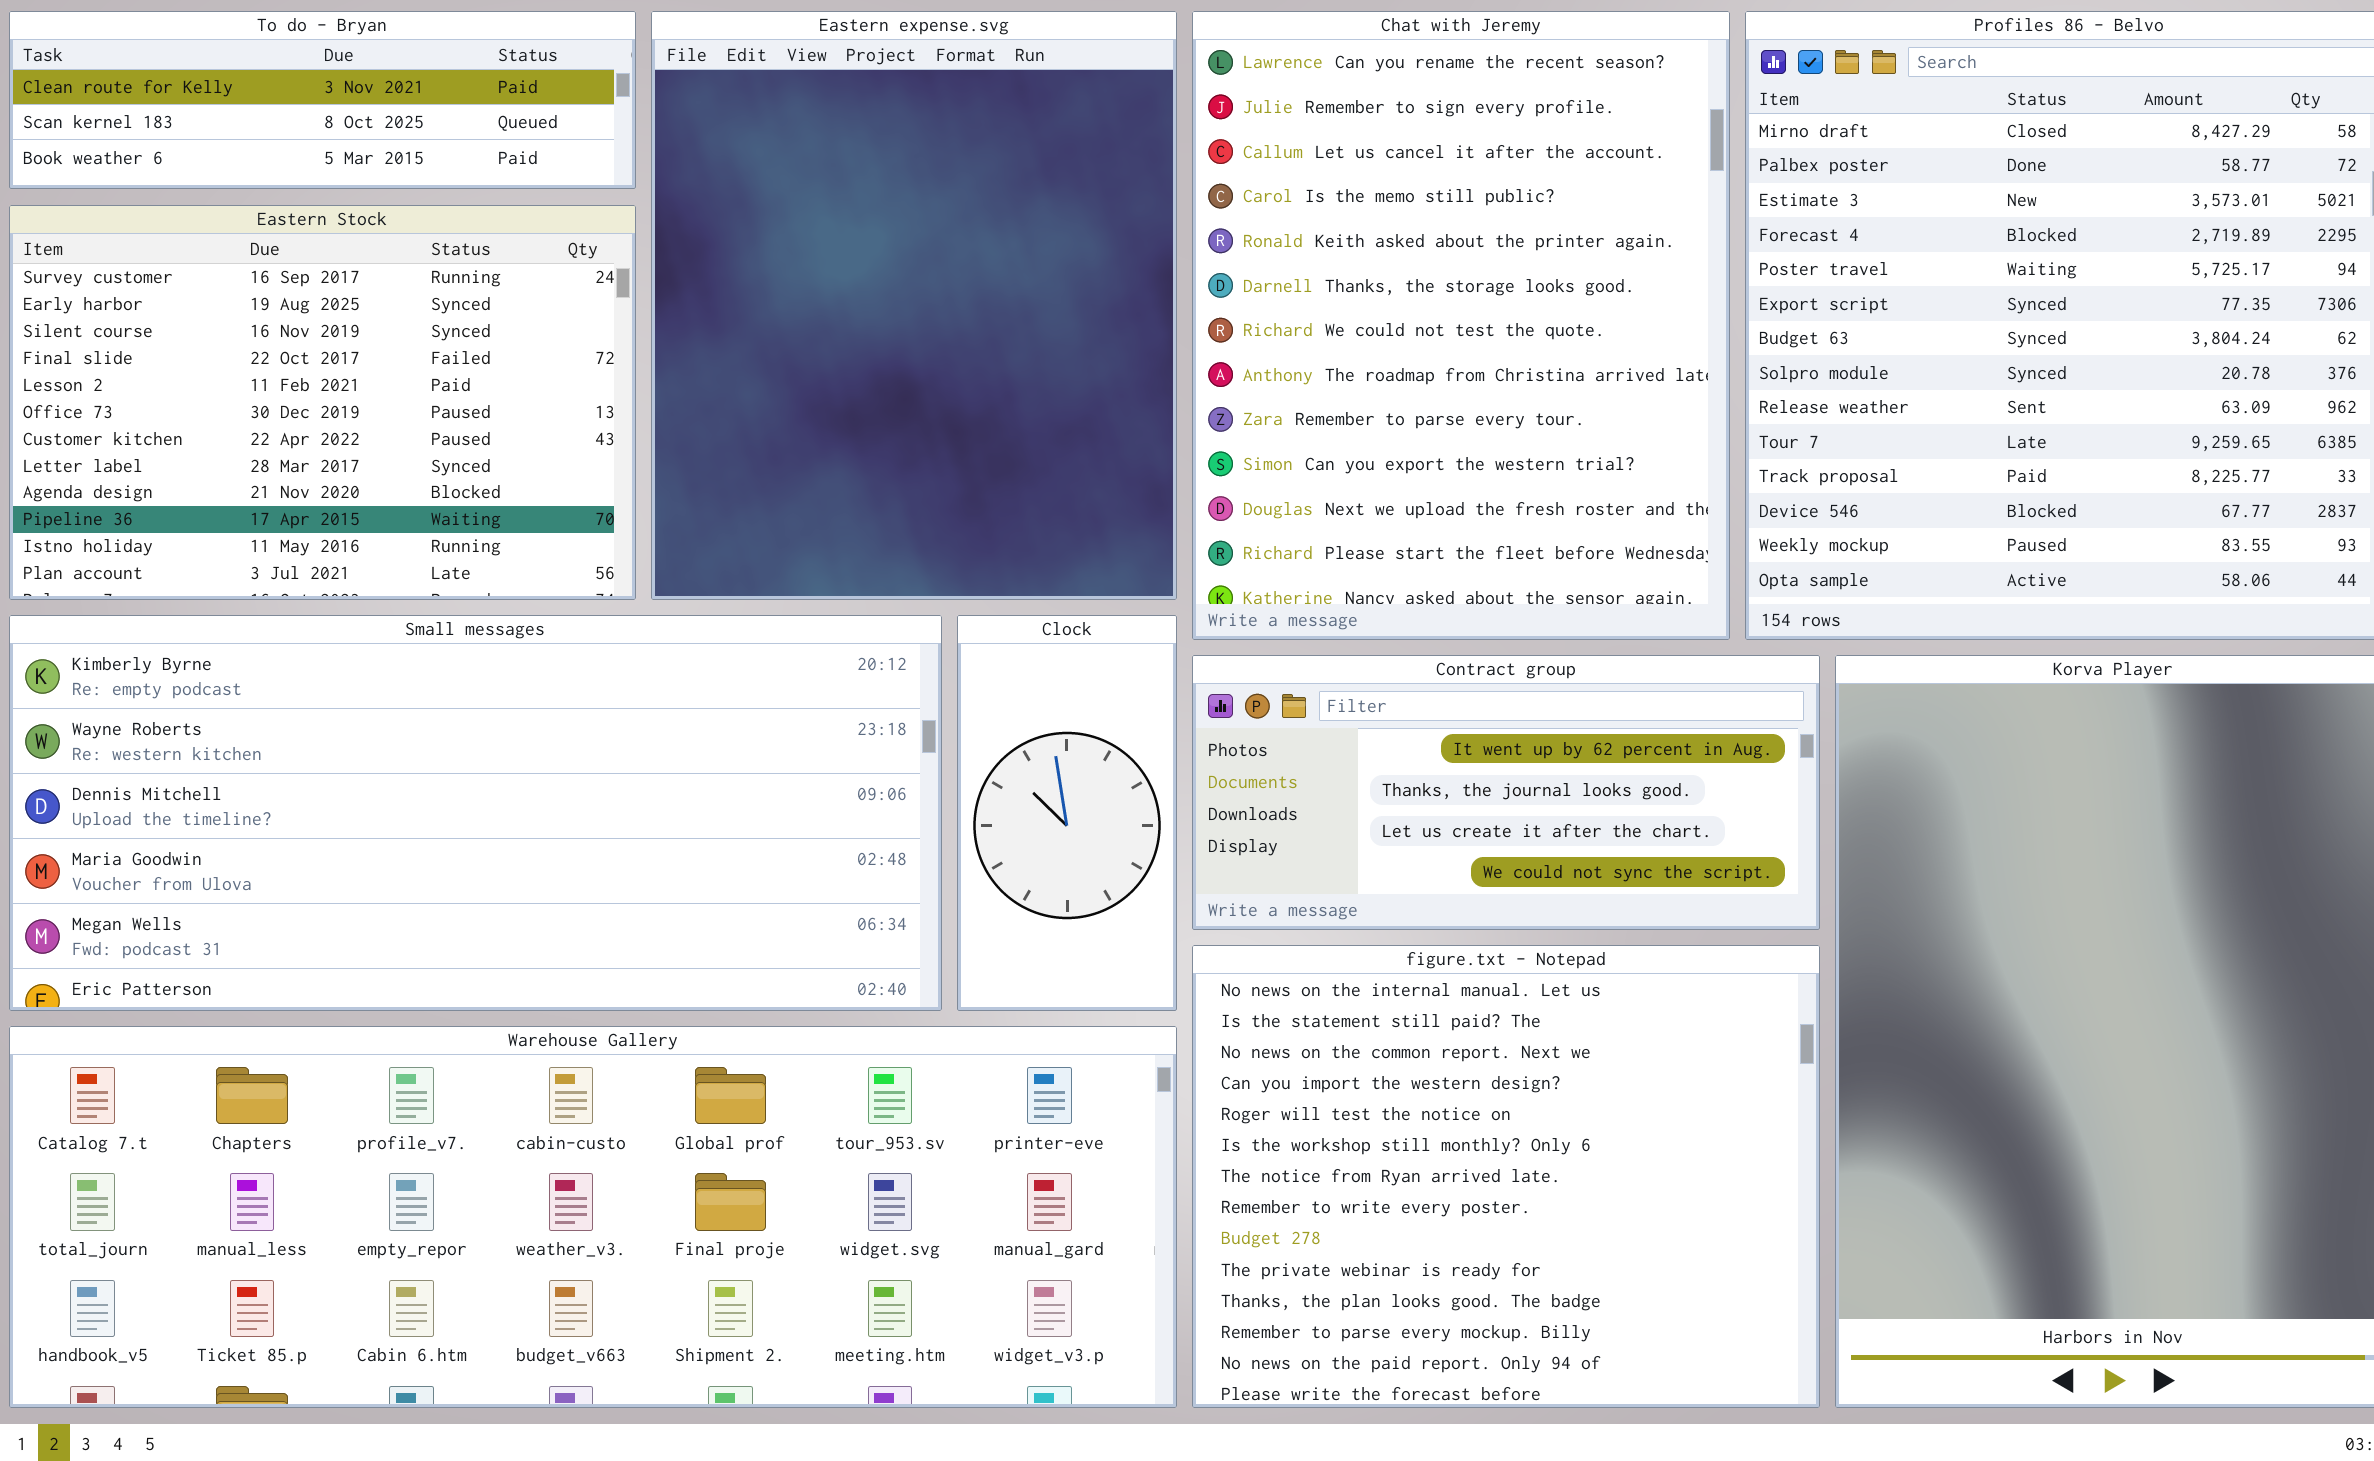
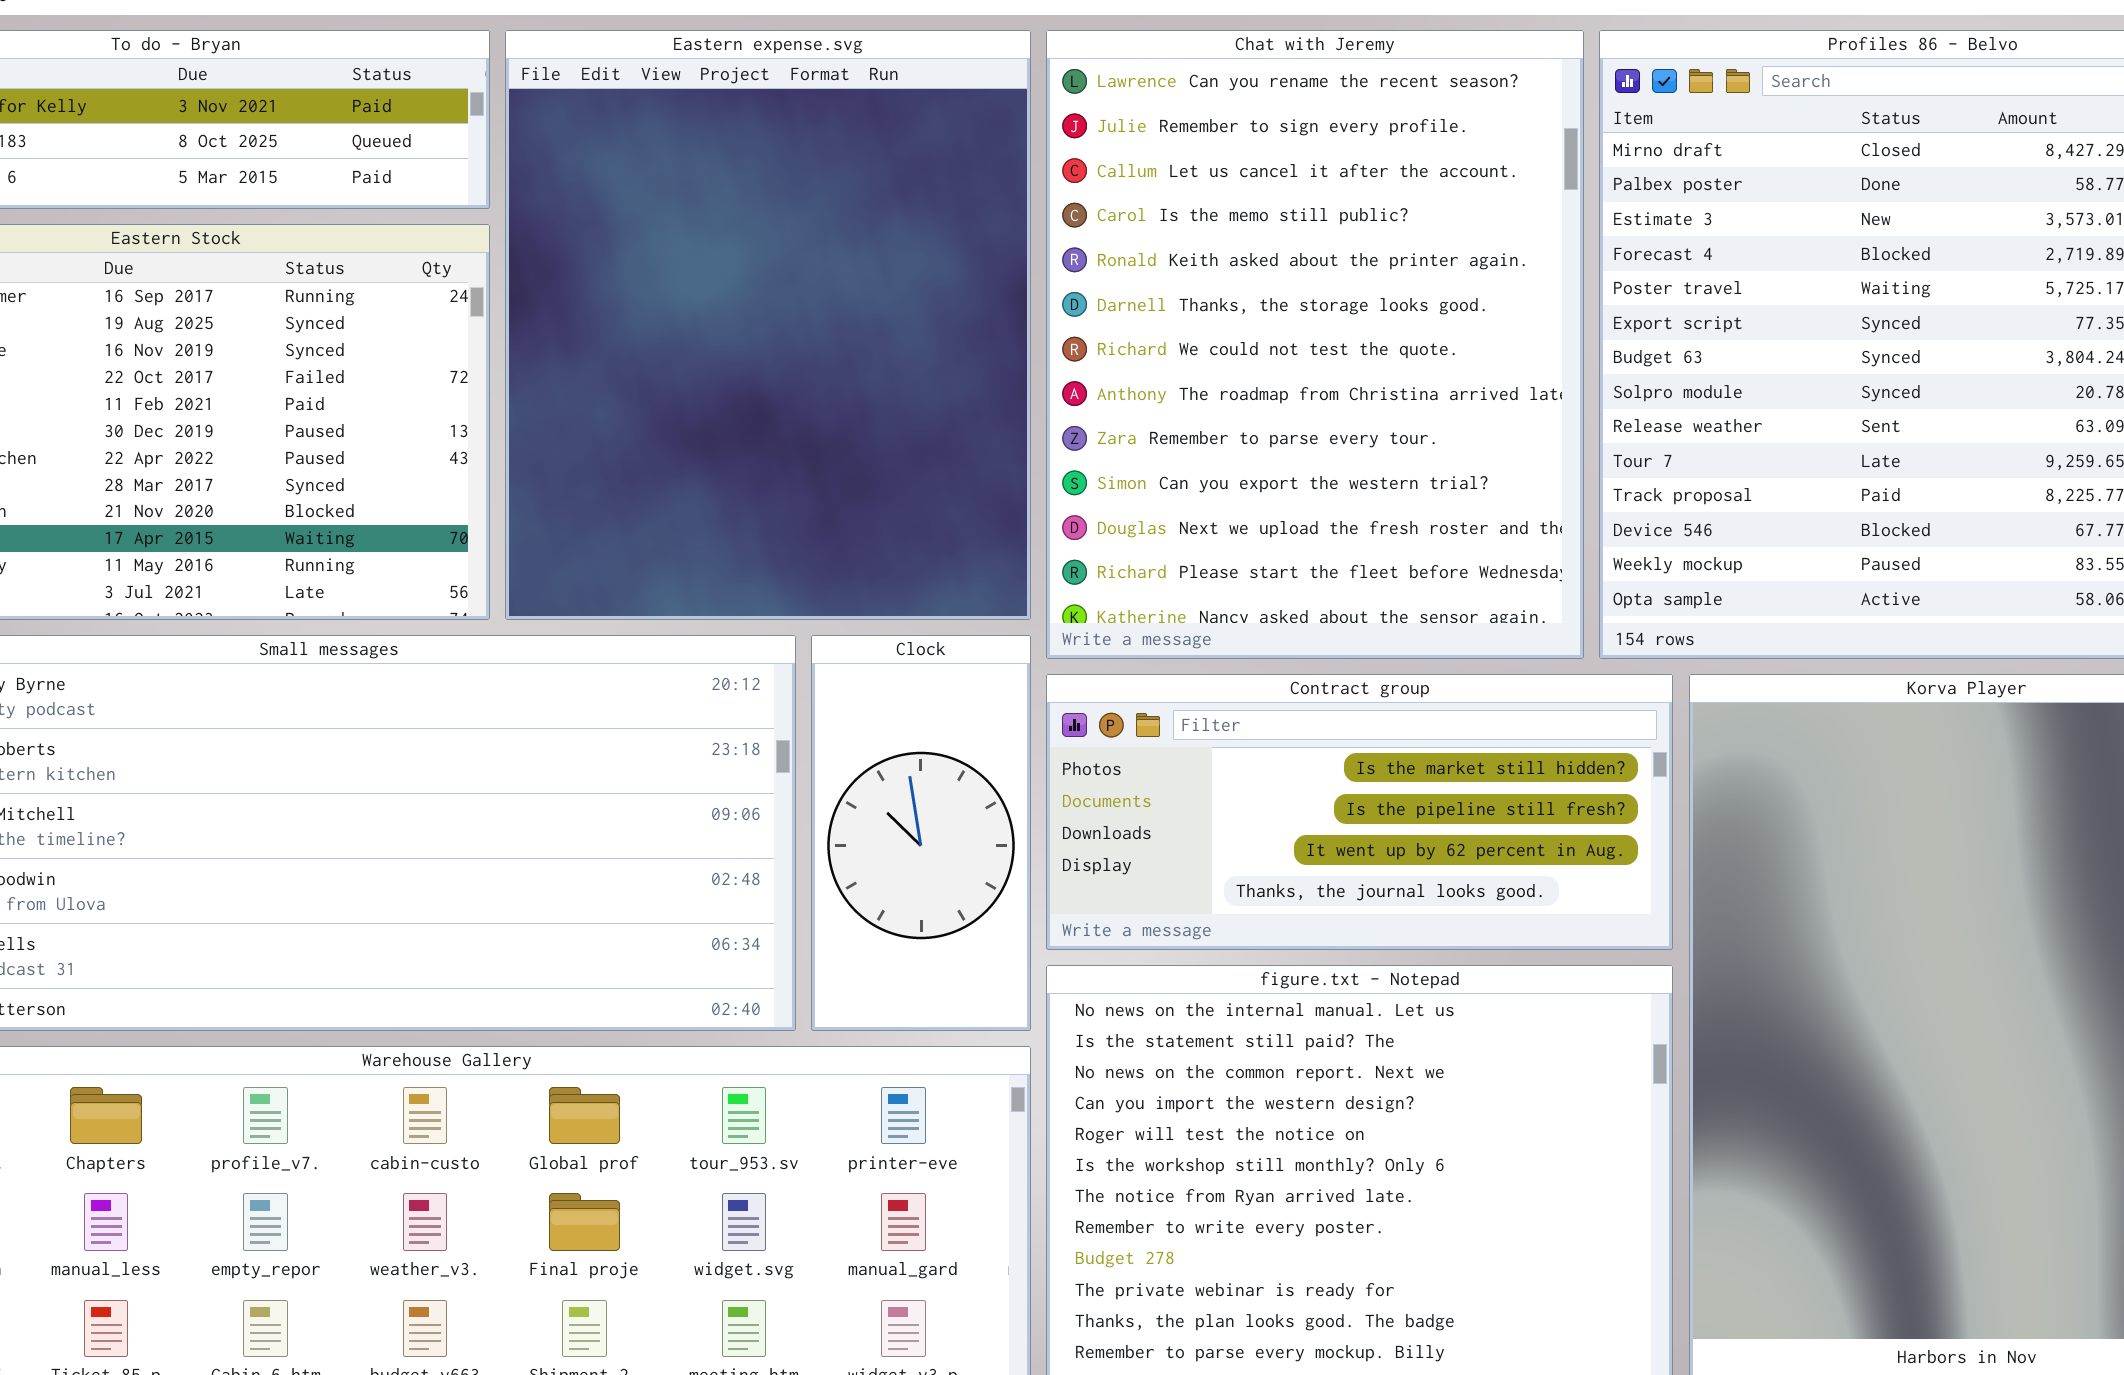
Contract group: [1192,655,1820,930] -> [1046,674,1673,950], scrolled up 2 rows

